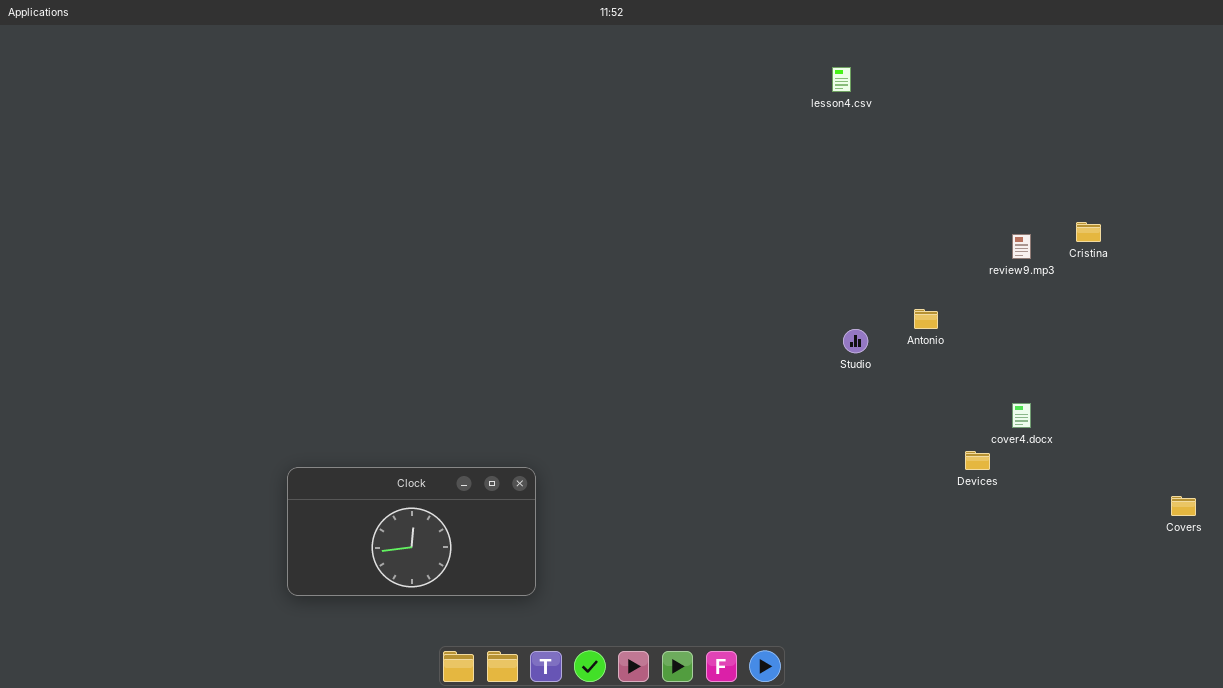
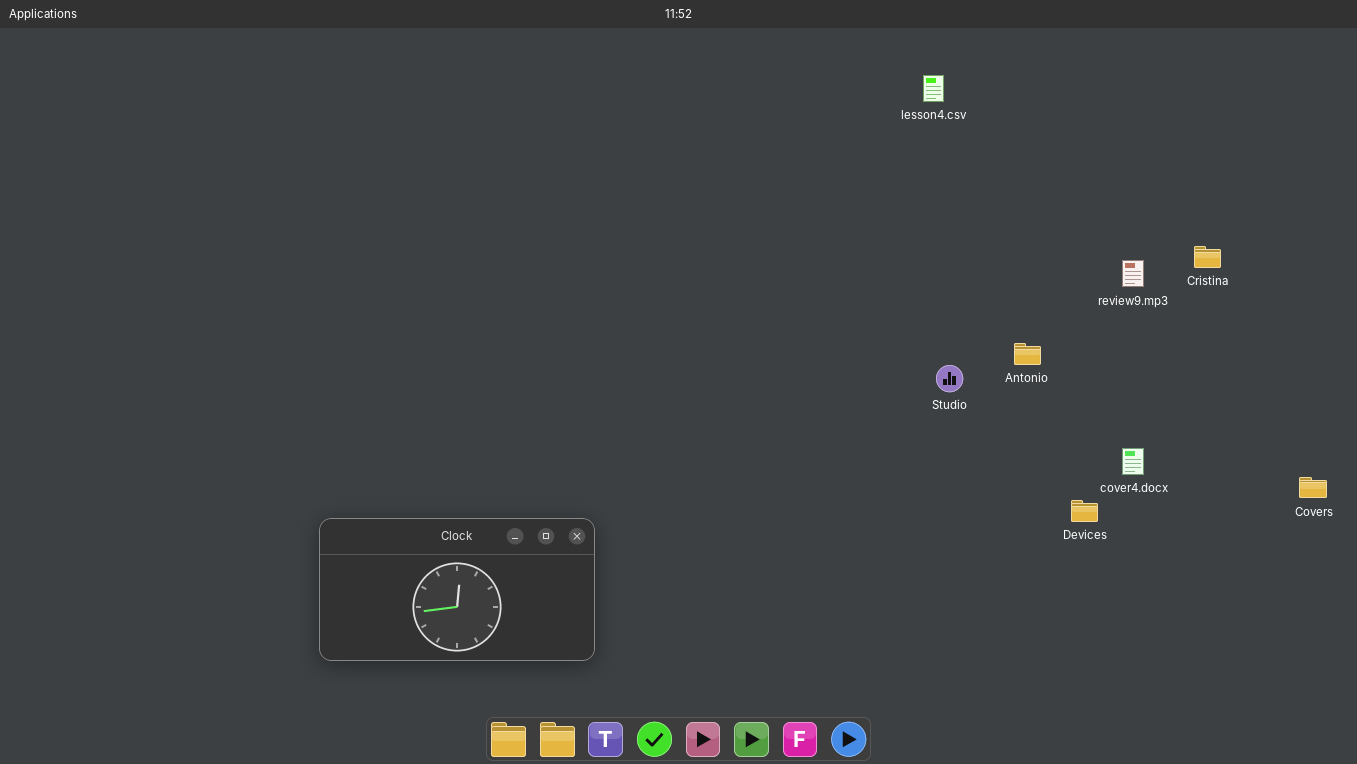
Covers: [1171,496,1196,516] -> [1299,477,1327,498], moved

